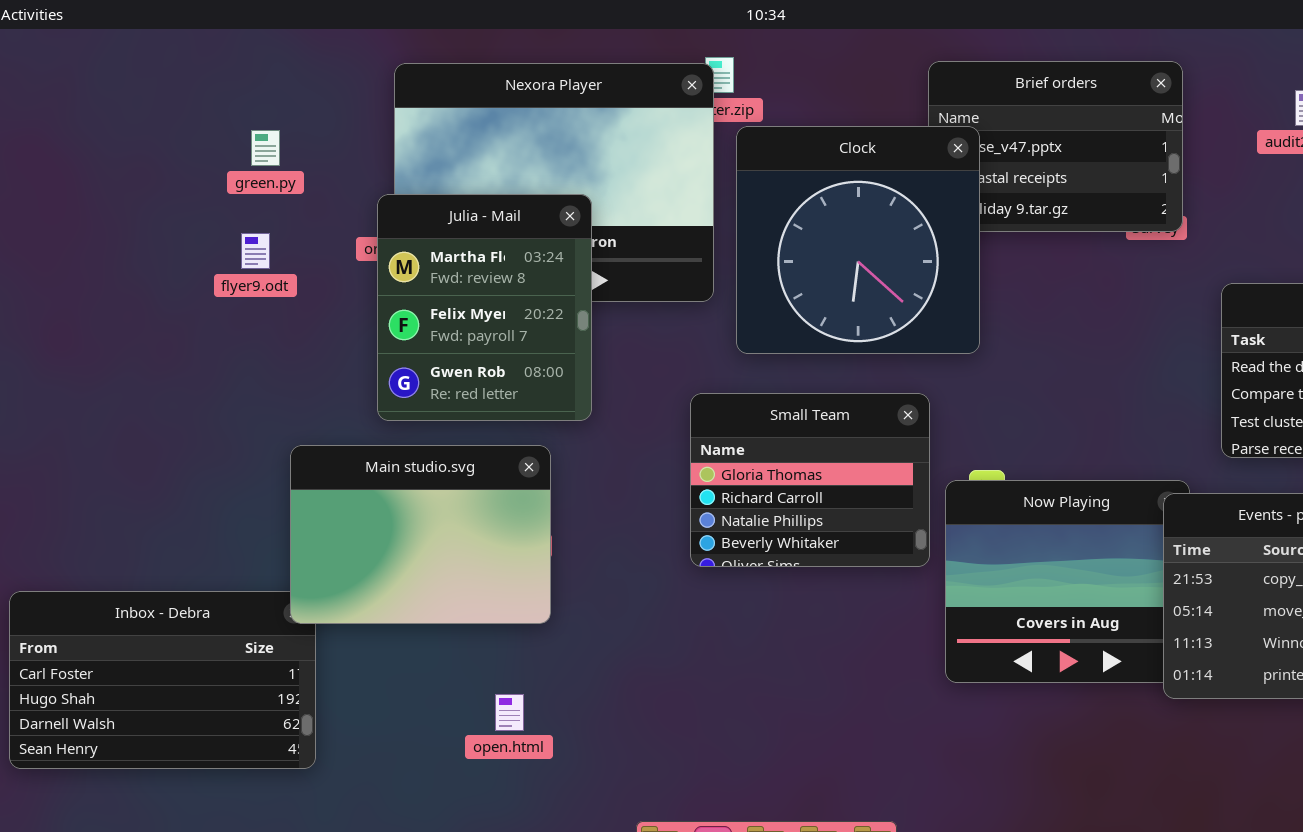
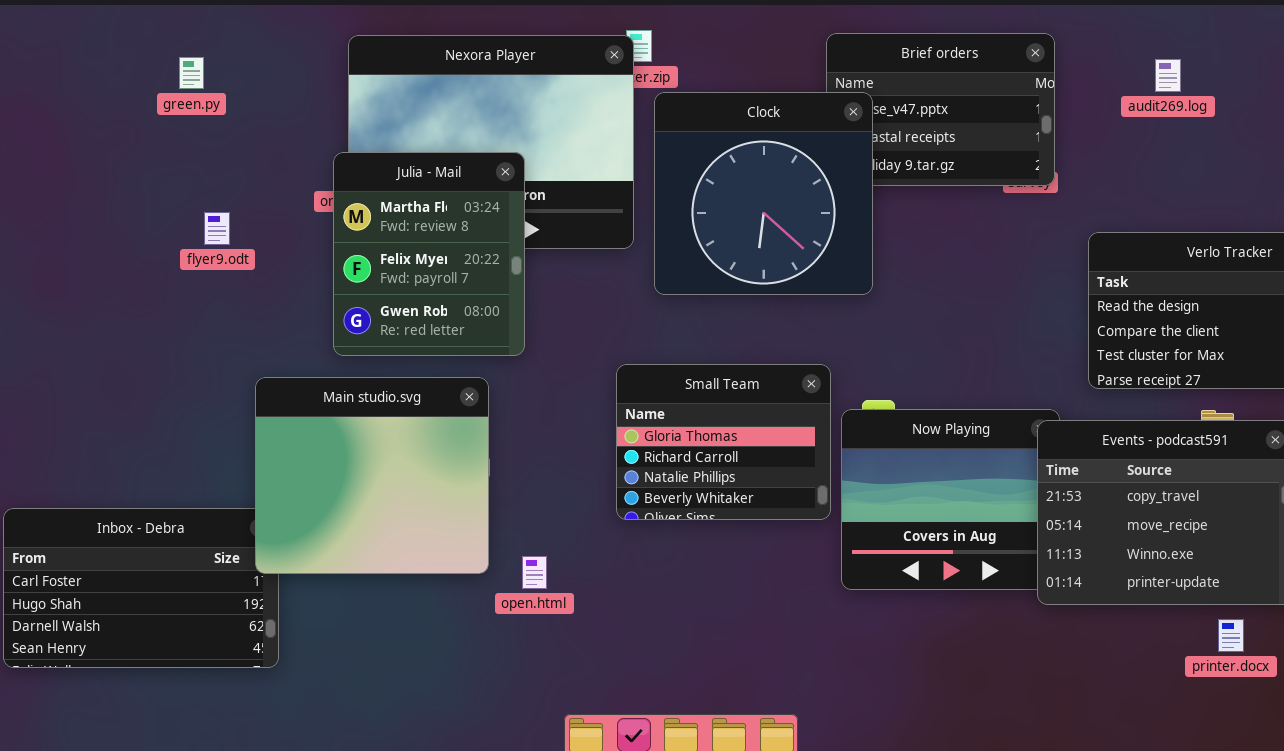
green.py: [251,130,280,166] -> [179,57,204,89], moved
flyer9.odt: [241,233,270,269] -> [204,212,230,245], moved
Small Team: [690,393,930,567] -> [616,364,831,520], moved
Main studio.svg: [290,445,551,624] -> [255,377,489,574], resized
open.html: [495,694,524,731] -> [522,556,547,589], moved

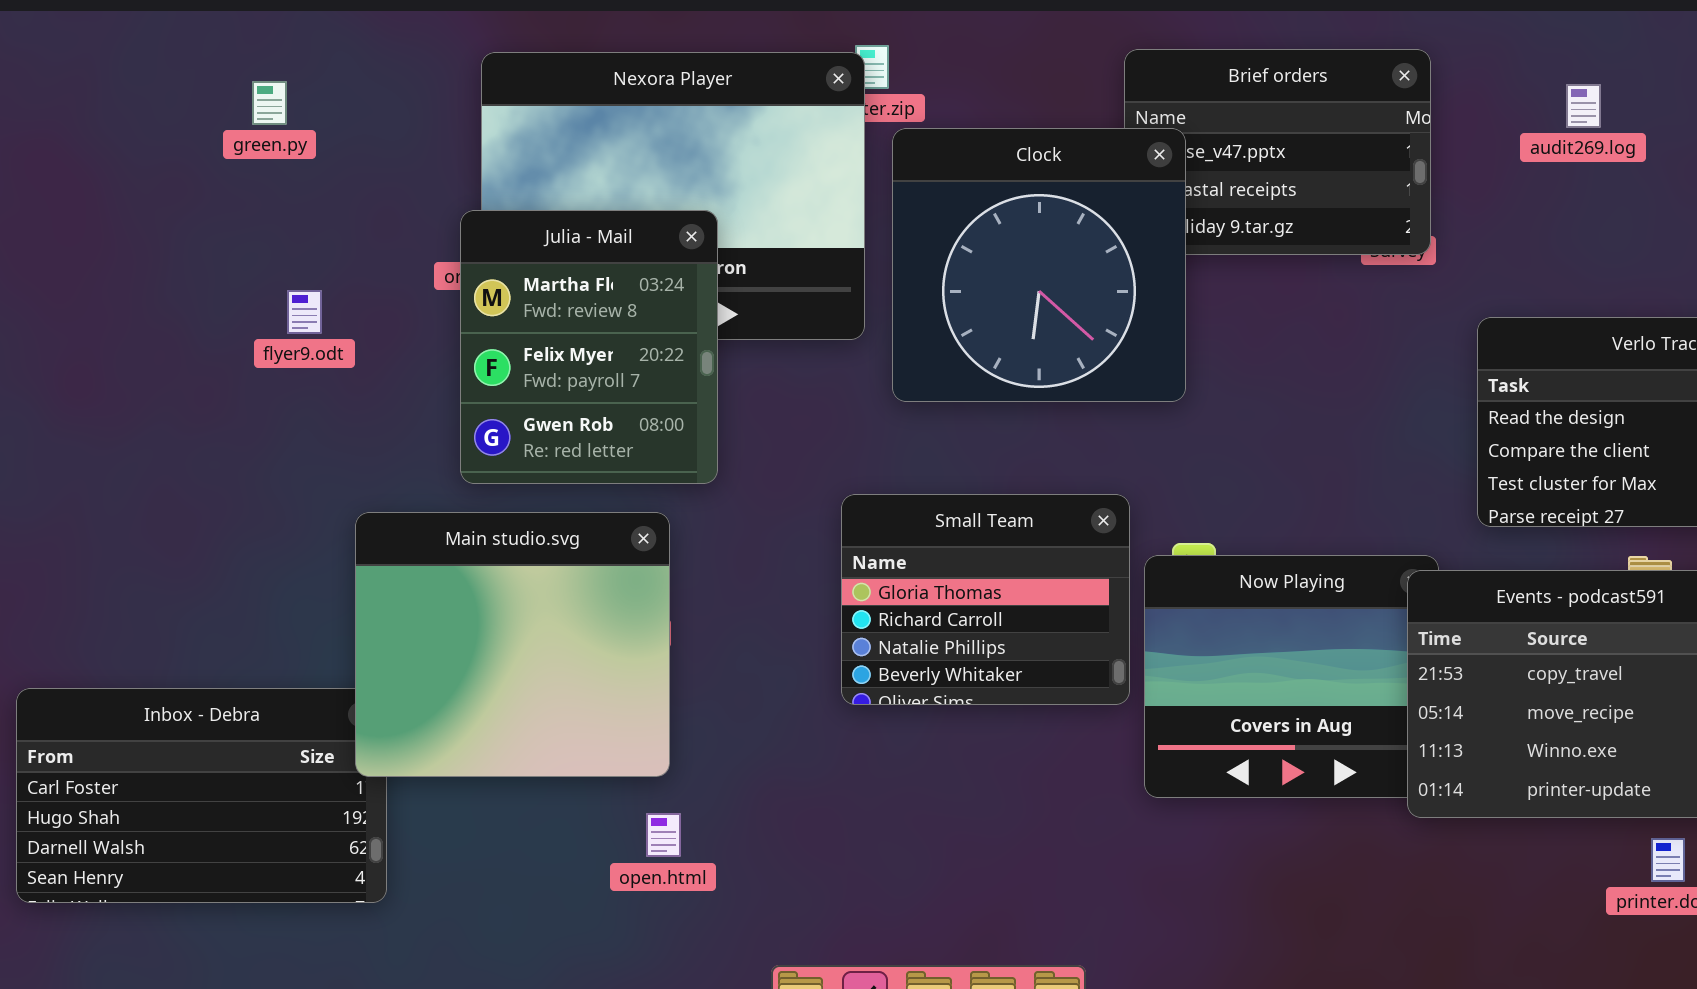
open.html: [522,556,547,589] -> [646,813,681,857], moved

